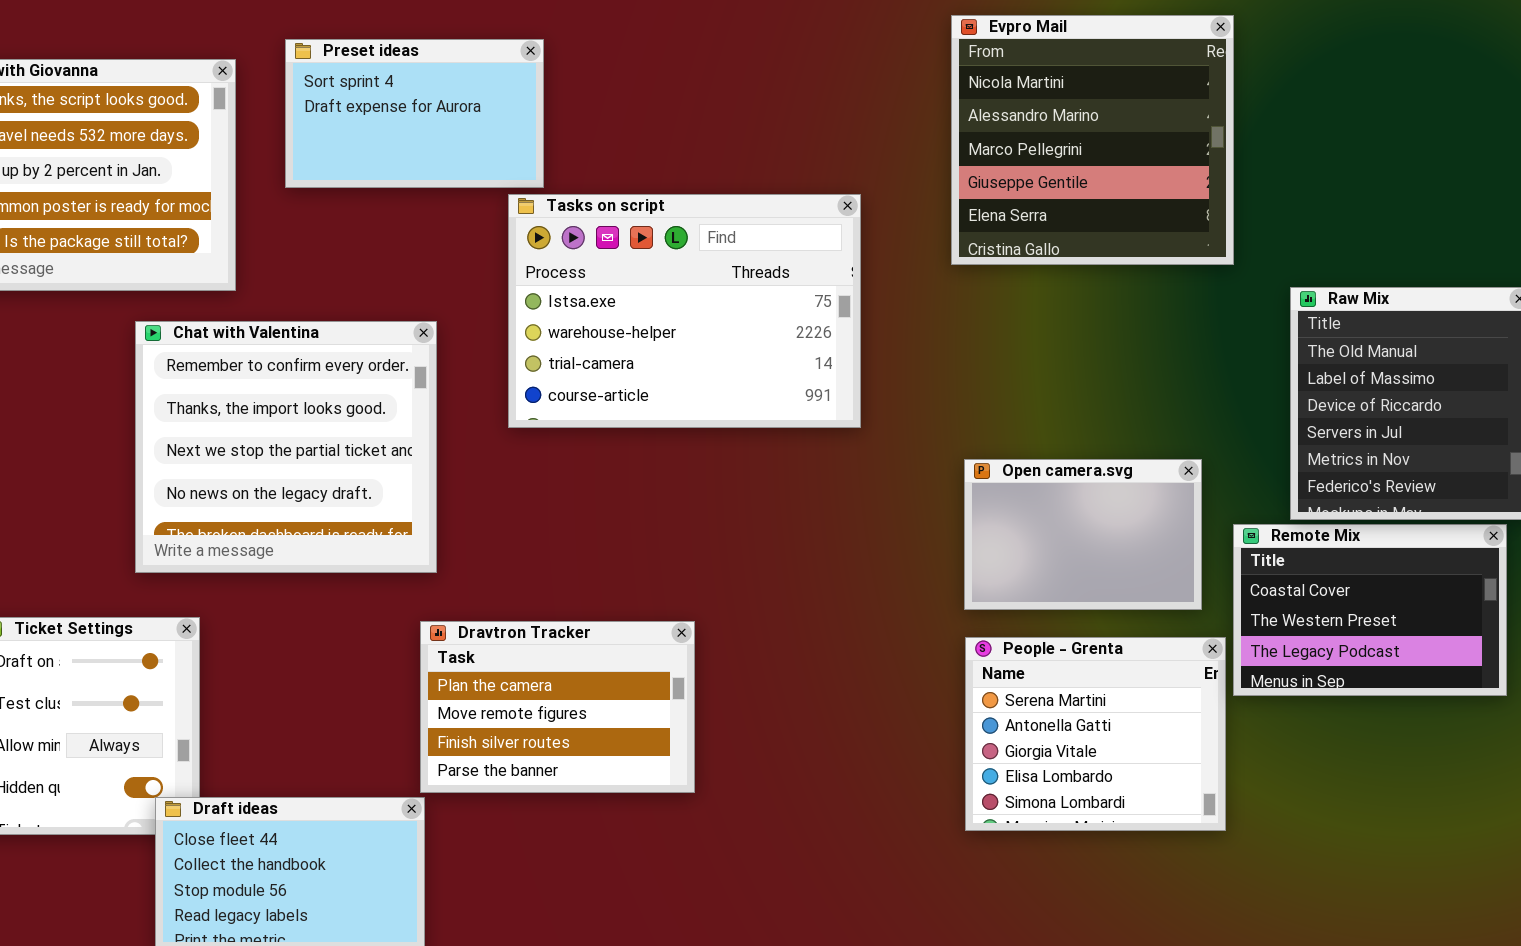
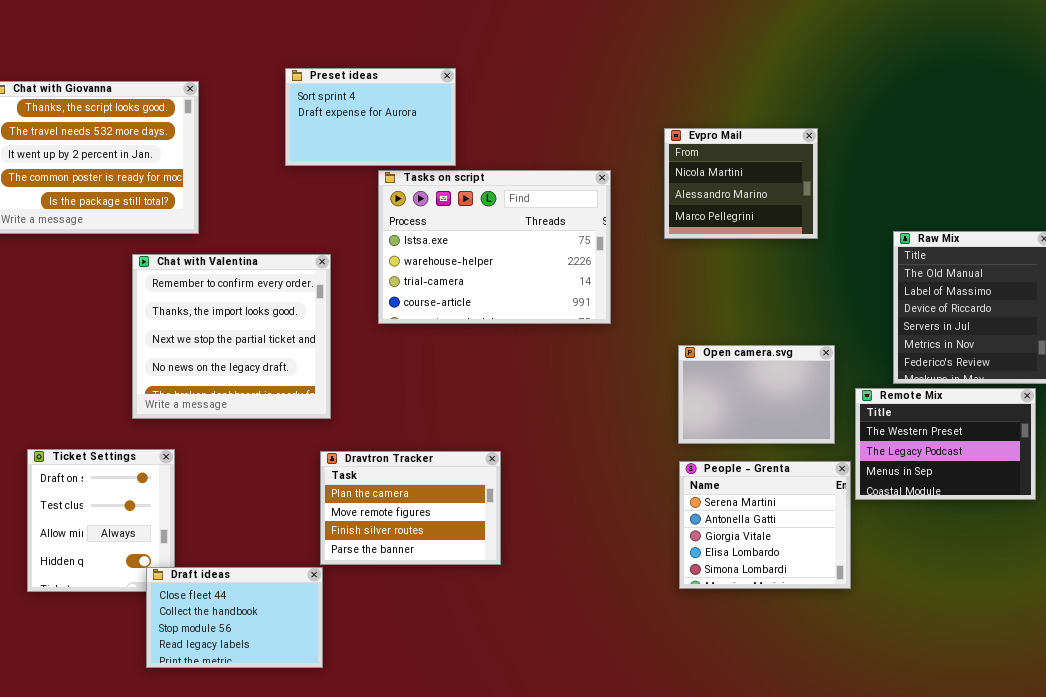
Evpro Mail: [951,15,1234,265] -> [664,128,818,239], moved, resized
Preset ideas: [285,39,544,188] -> [285,68,456,166], moved
Remote Mix: [1233,524,1507,696] -> [855,388,1036,500], scrolled down 1 row

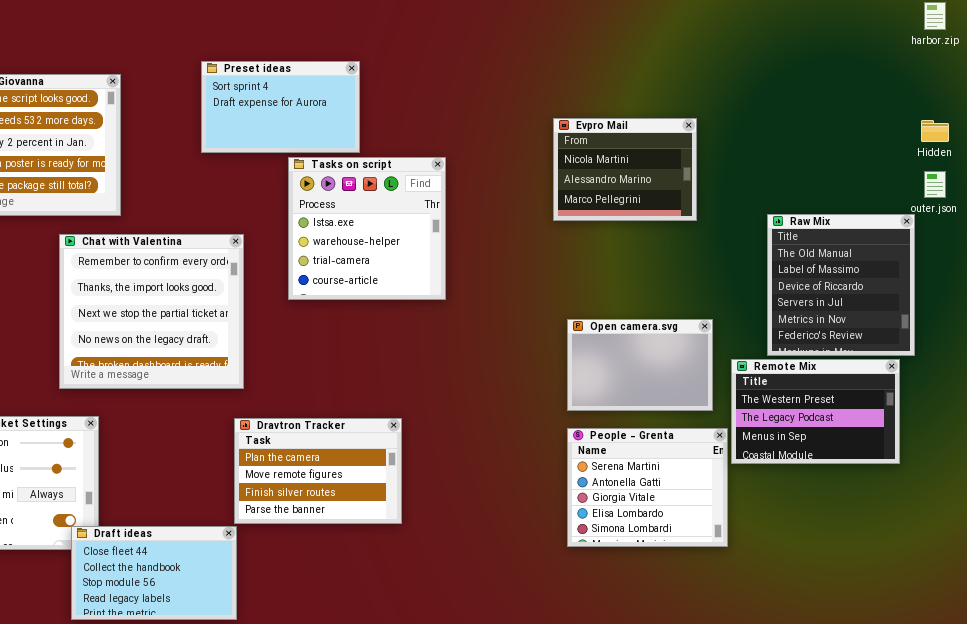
Tasks on script: [378,170,611,324] -> [288,157,446,300], resized

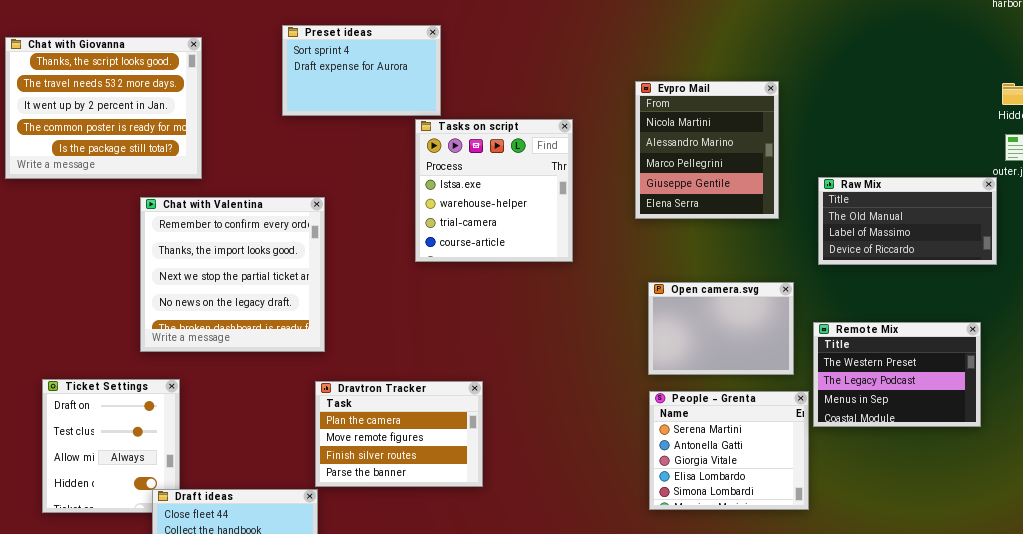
Evpro Mail: [553,118,697,221] -> [635,81,779,219], resized
Tasks on script: [288,157,446,300] -> [415,119,573,262], moved
Raw Mix: [767,214,915,356] -> [818,177,997,265], resized

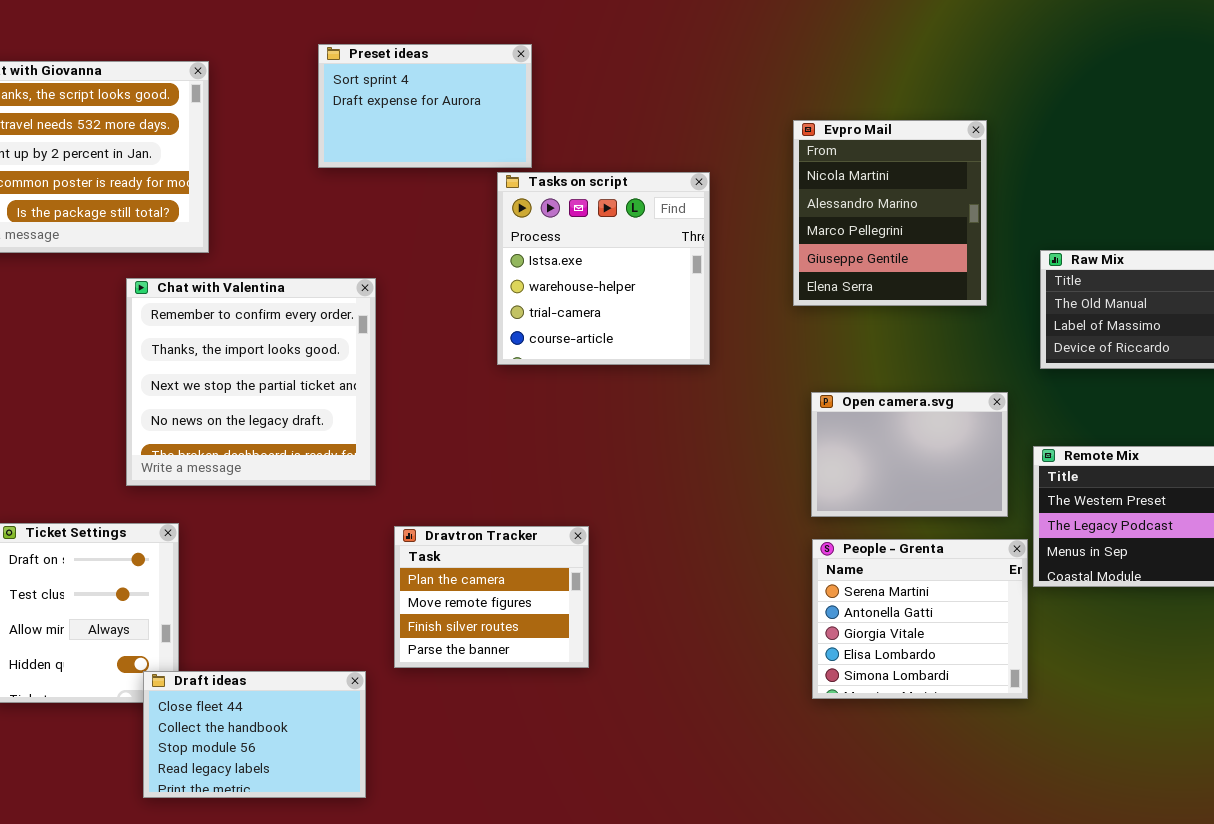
Dravtron Tracker: [315,381,483,487] -> [394,526,589,668], resized

